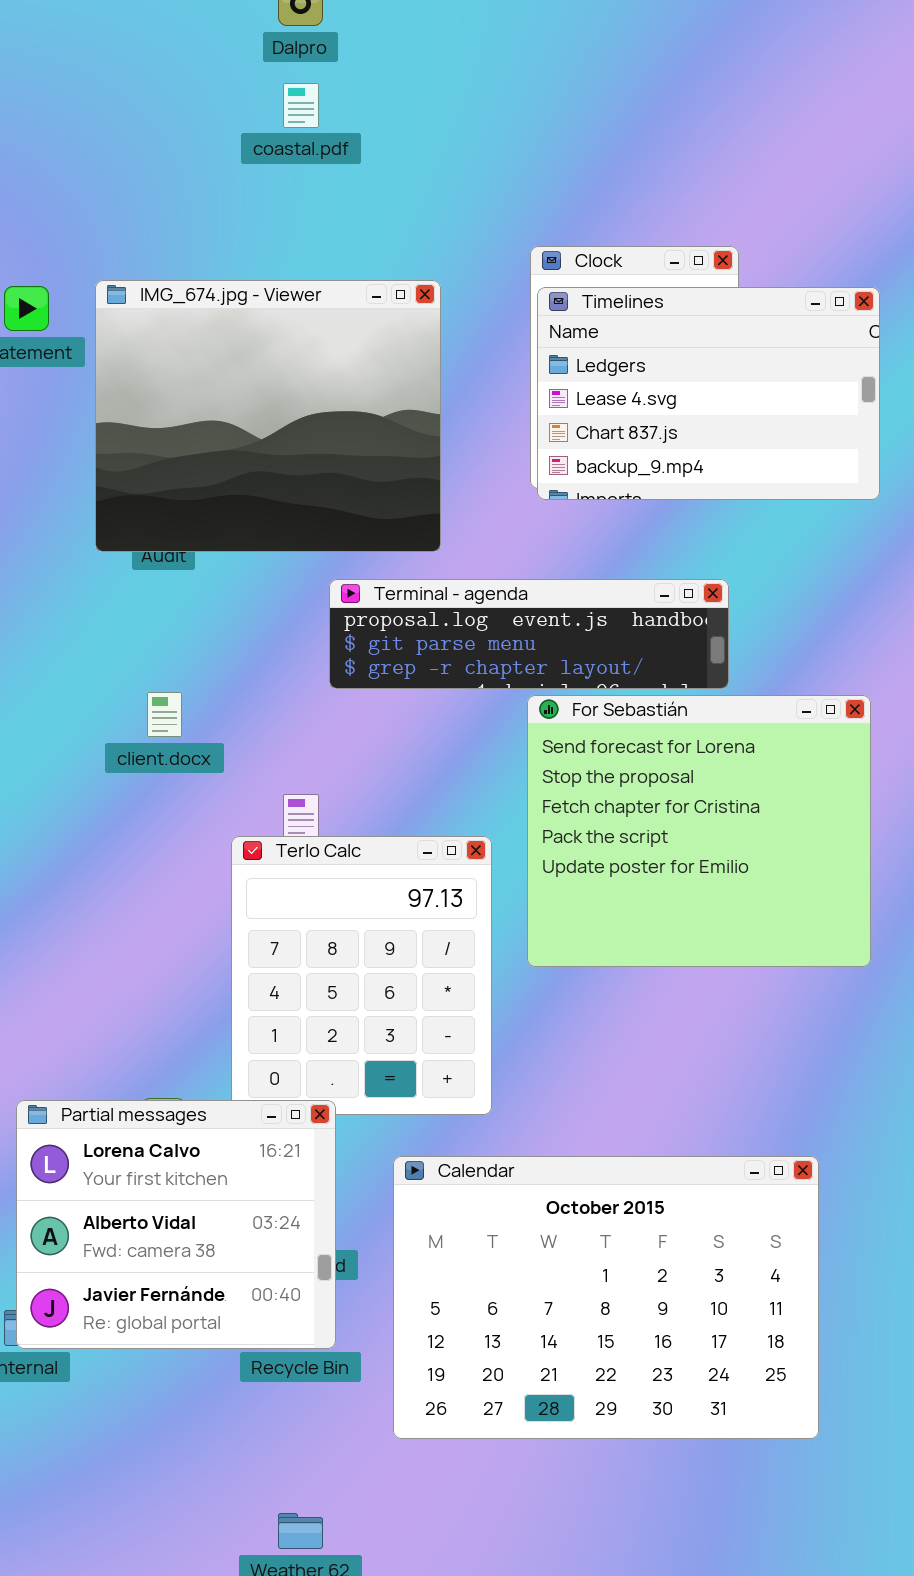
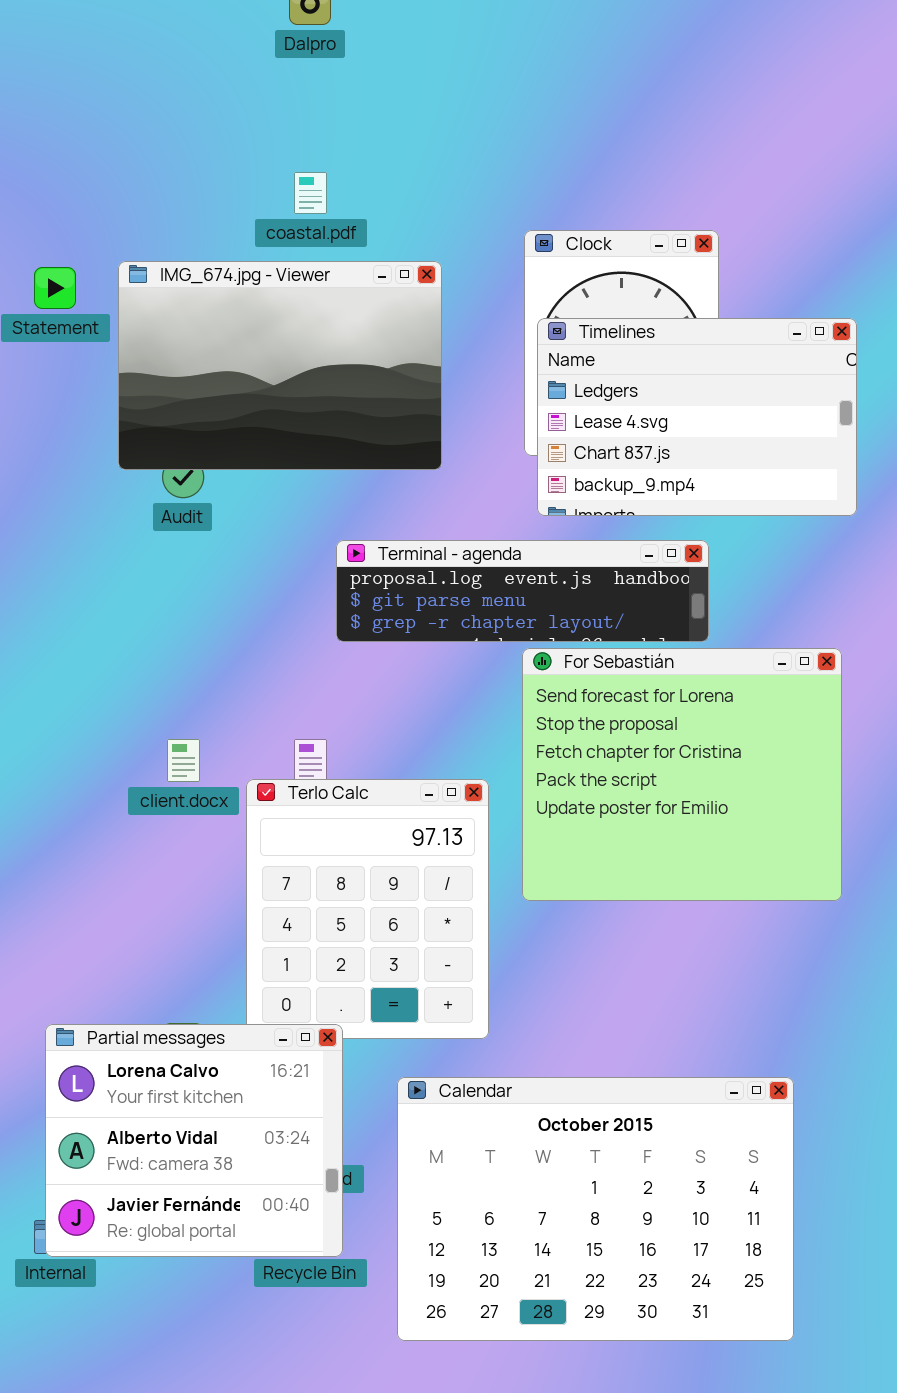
coastal.pdf: [283,83,319,128] -> [294,172,327,214], moved
IMG_674.jpg - Viewer: [95,280,441,552] -> [118,261,442,470], resized
Timelines: [537,287,880,500] -> [537,318,857,516], moved
client.docx: [147,692,182,737] -> [167,739,200,782], moved

